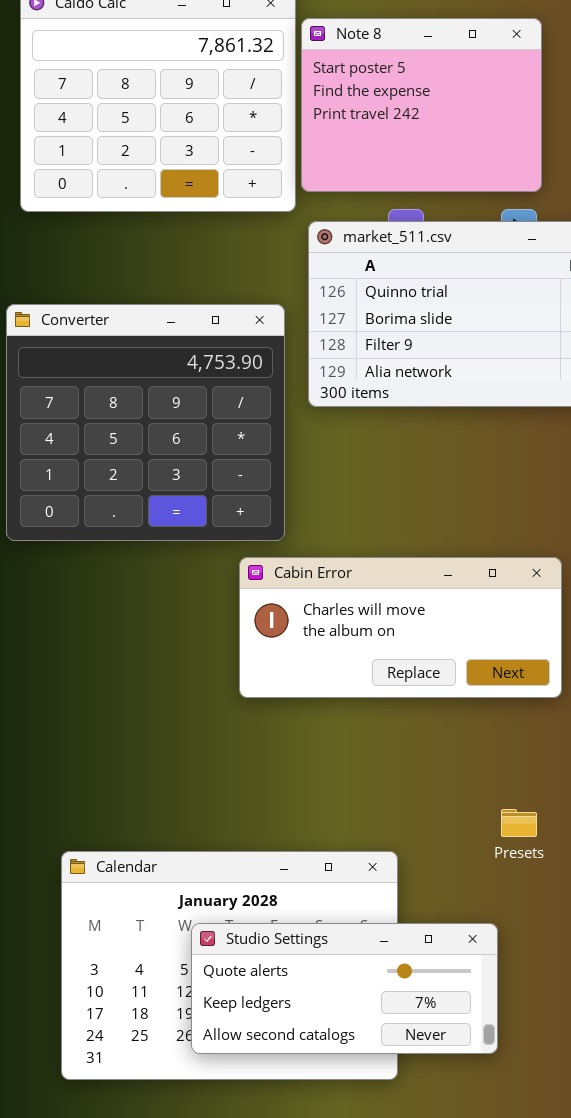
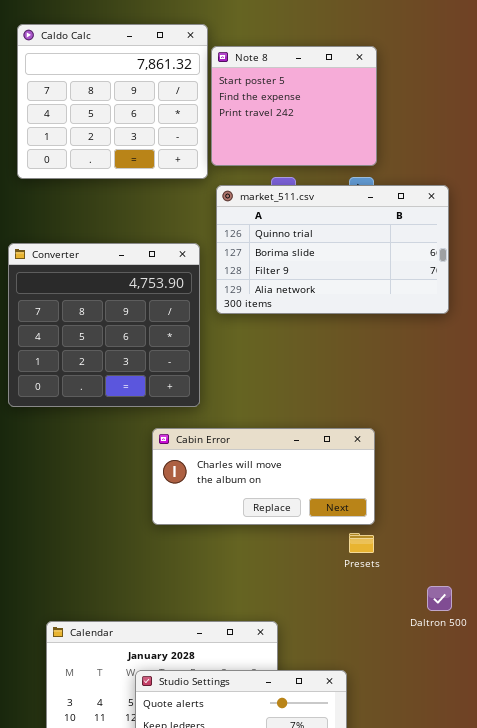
Cabin Error: [239,557,562,698] -> [152,428,375,525], moved
Presets: [501,809,537,837] -> [349,533,374,553], moved

